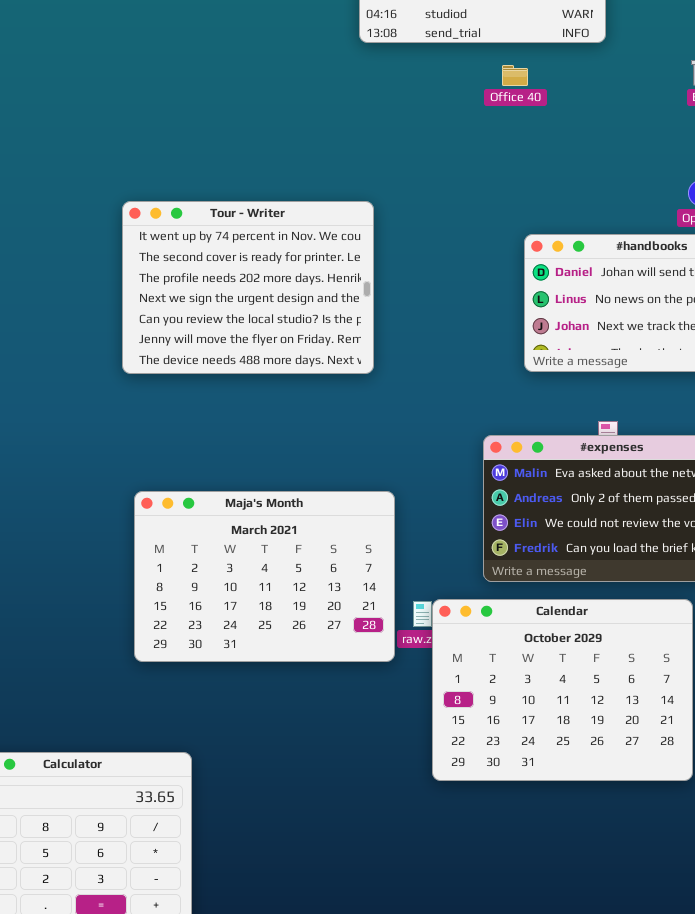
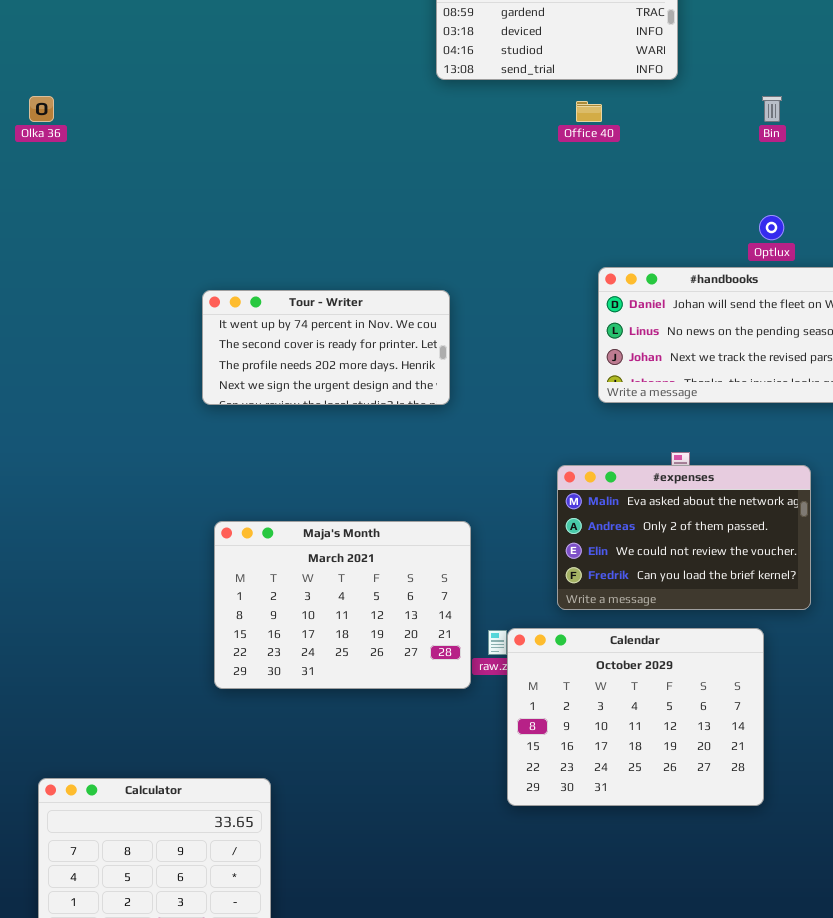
Tour - Writer: [122,201,374,374] -> [202,290,450,405], resized

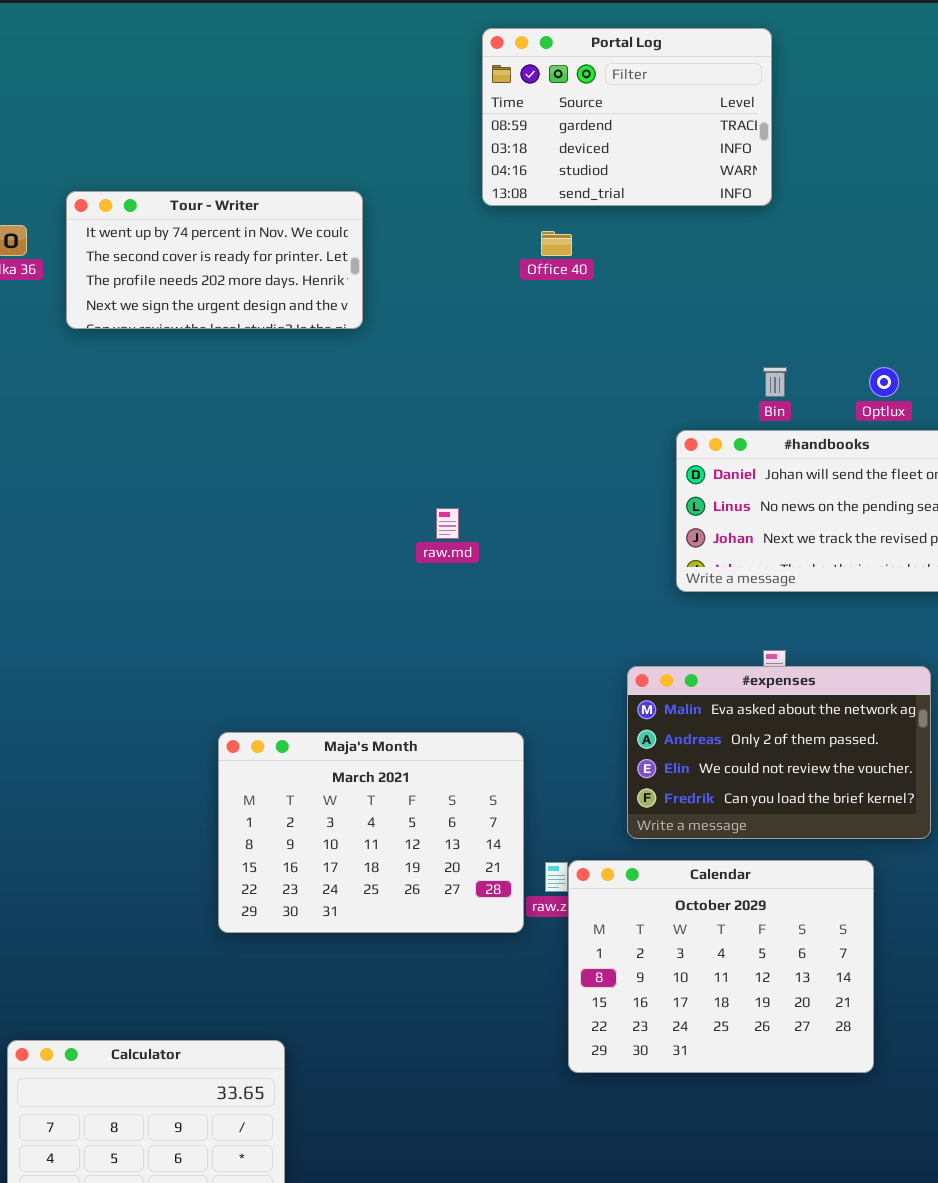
Bin: [762,96,782,122] -> [763,367,787,397], moved
Office 40: [576,101,602,122] -> [541,231,572,256], moved
Tour - Writer: [202,290,450,405] -> [66,191,363,329], moved

